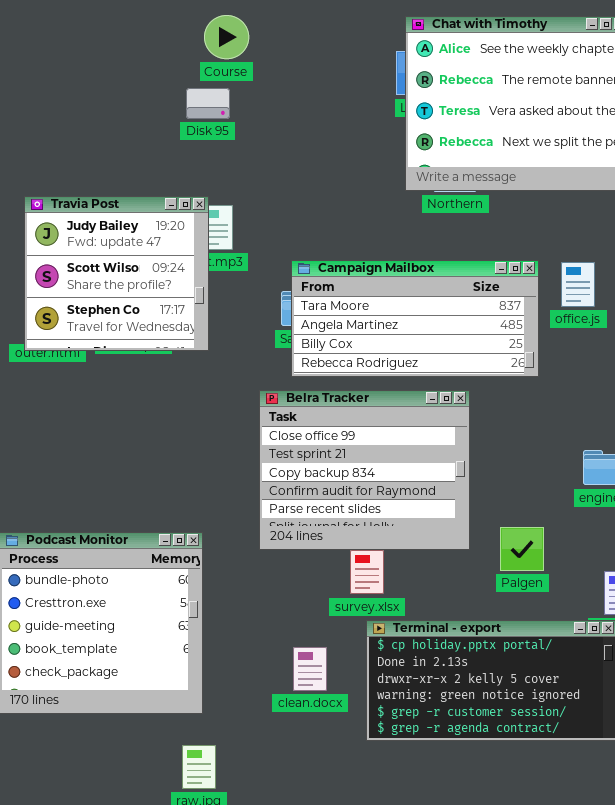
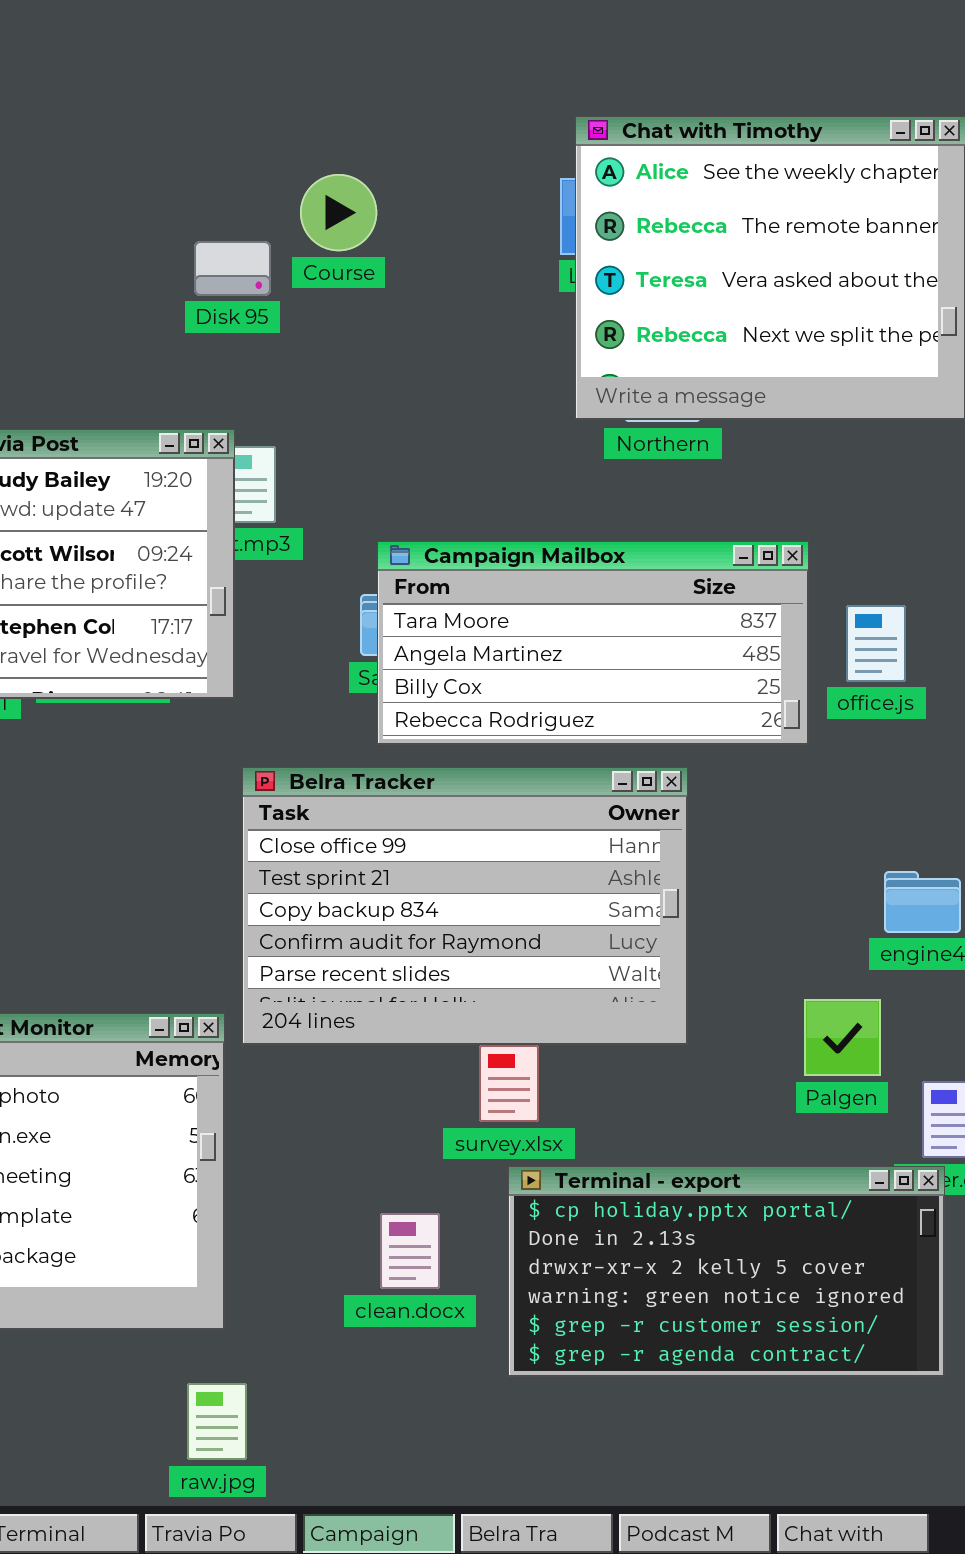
Course: [204,15,249,59] -> [300,174,377,251], moved
office.js: [561,262,595,307] -> [846,605,906,682], moved
Belra Tracker: [259,390,470,550] -> [242,767,688,1045], resized
Palgen: [500,527,544,571] -> [804,999,881,1076], moved

